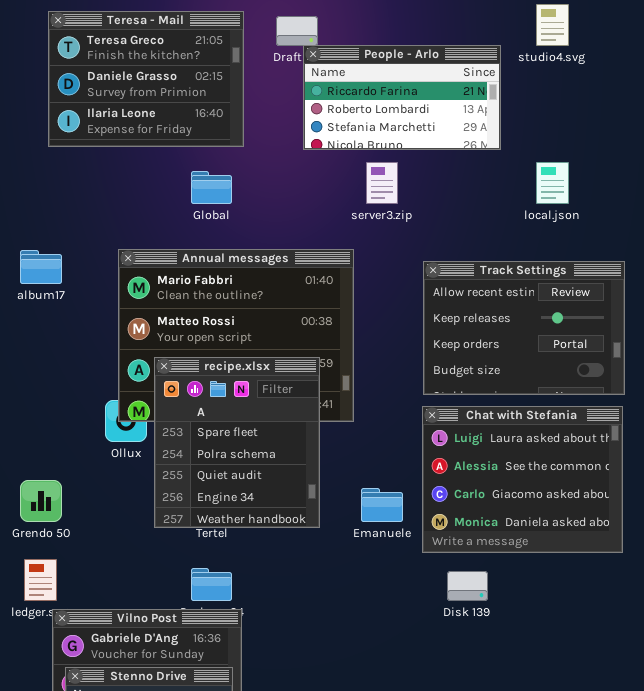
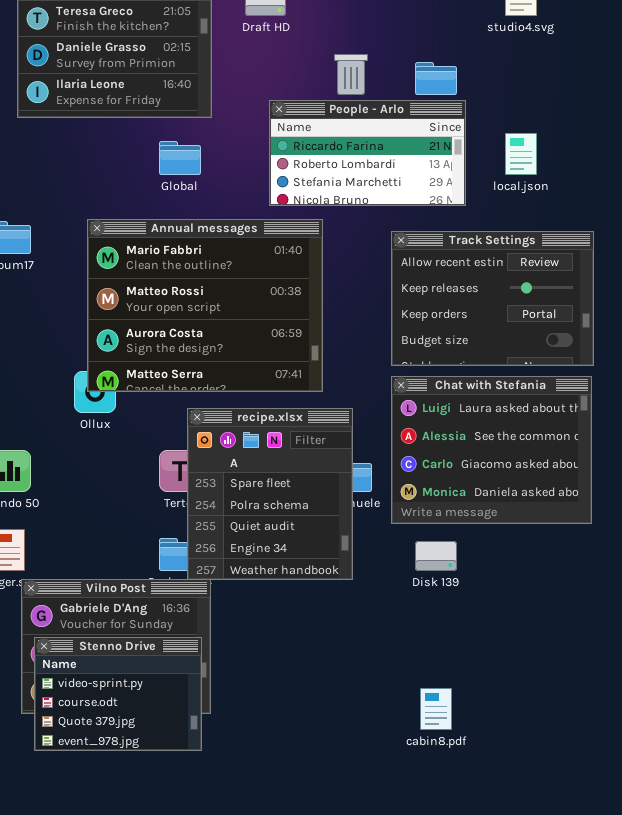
People - Arlo: [303,45,501,150] -> [269,100,466,206], moved
recipe.xlsx: [154,357,320,528] -> [187,408,353,580], moved

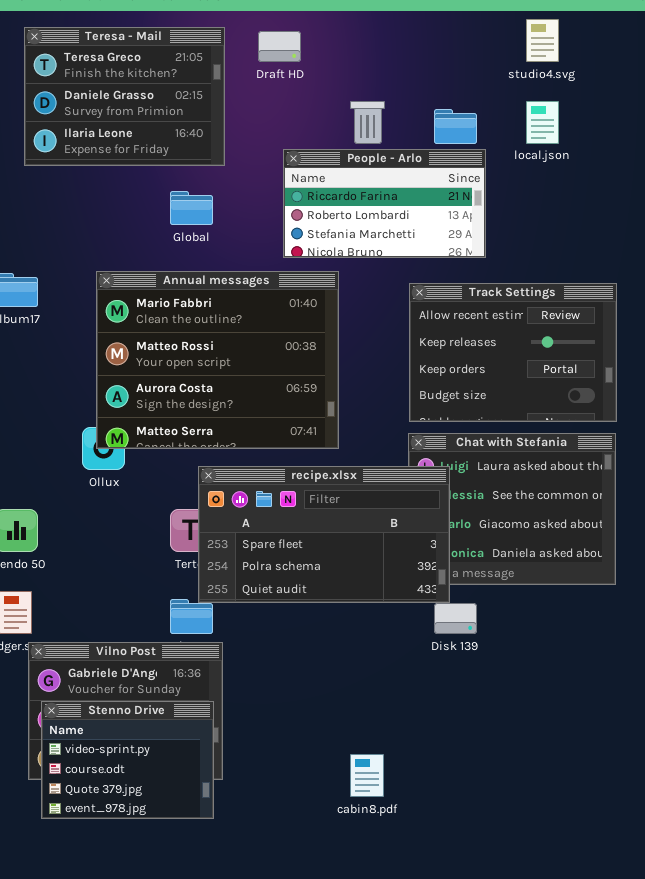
local.json: [505,133,537,175] -> [526,101,559,144], moved
recipe.xlsx: [187,408,353,580] -> [198,466,450,603], resized
cabin8.pdf: [420,688,452,730] -> [350,754,384,797], moved

